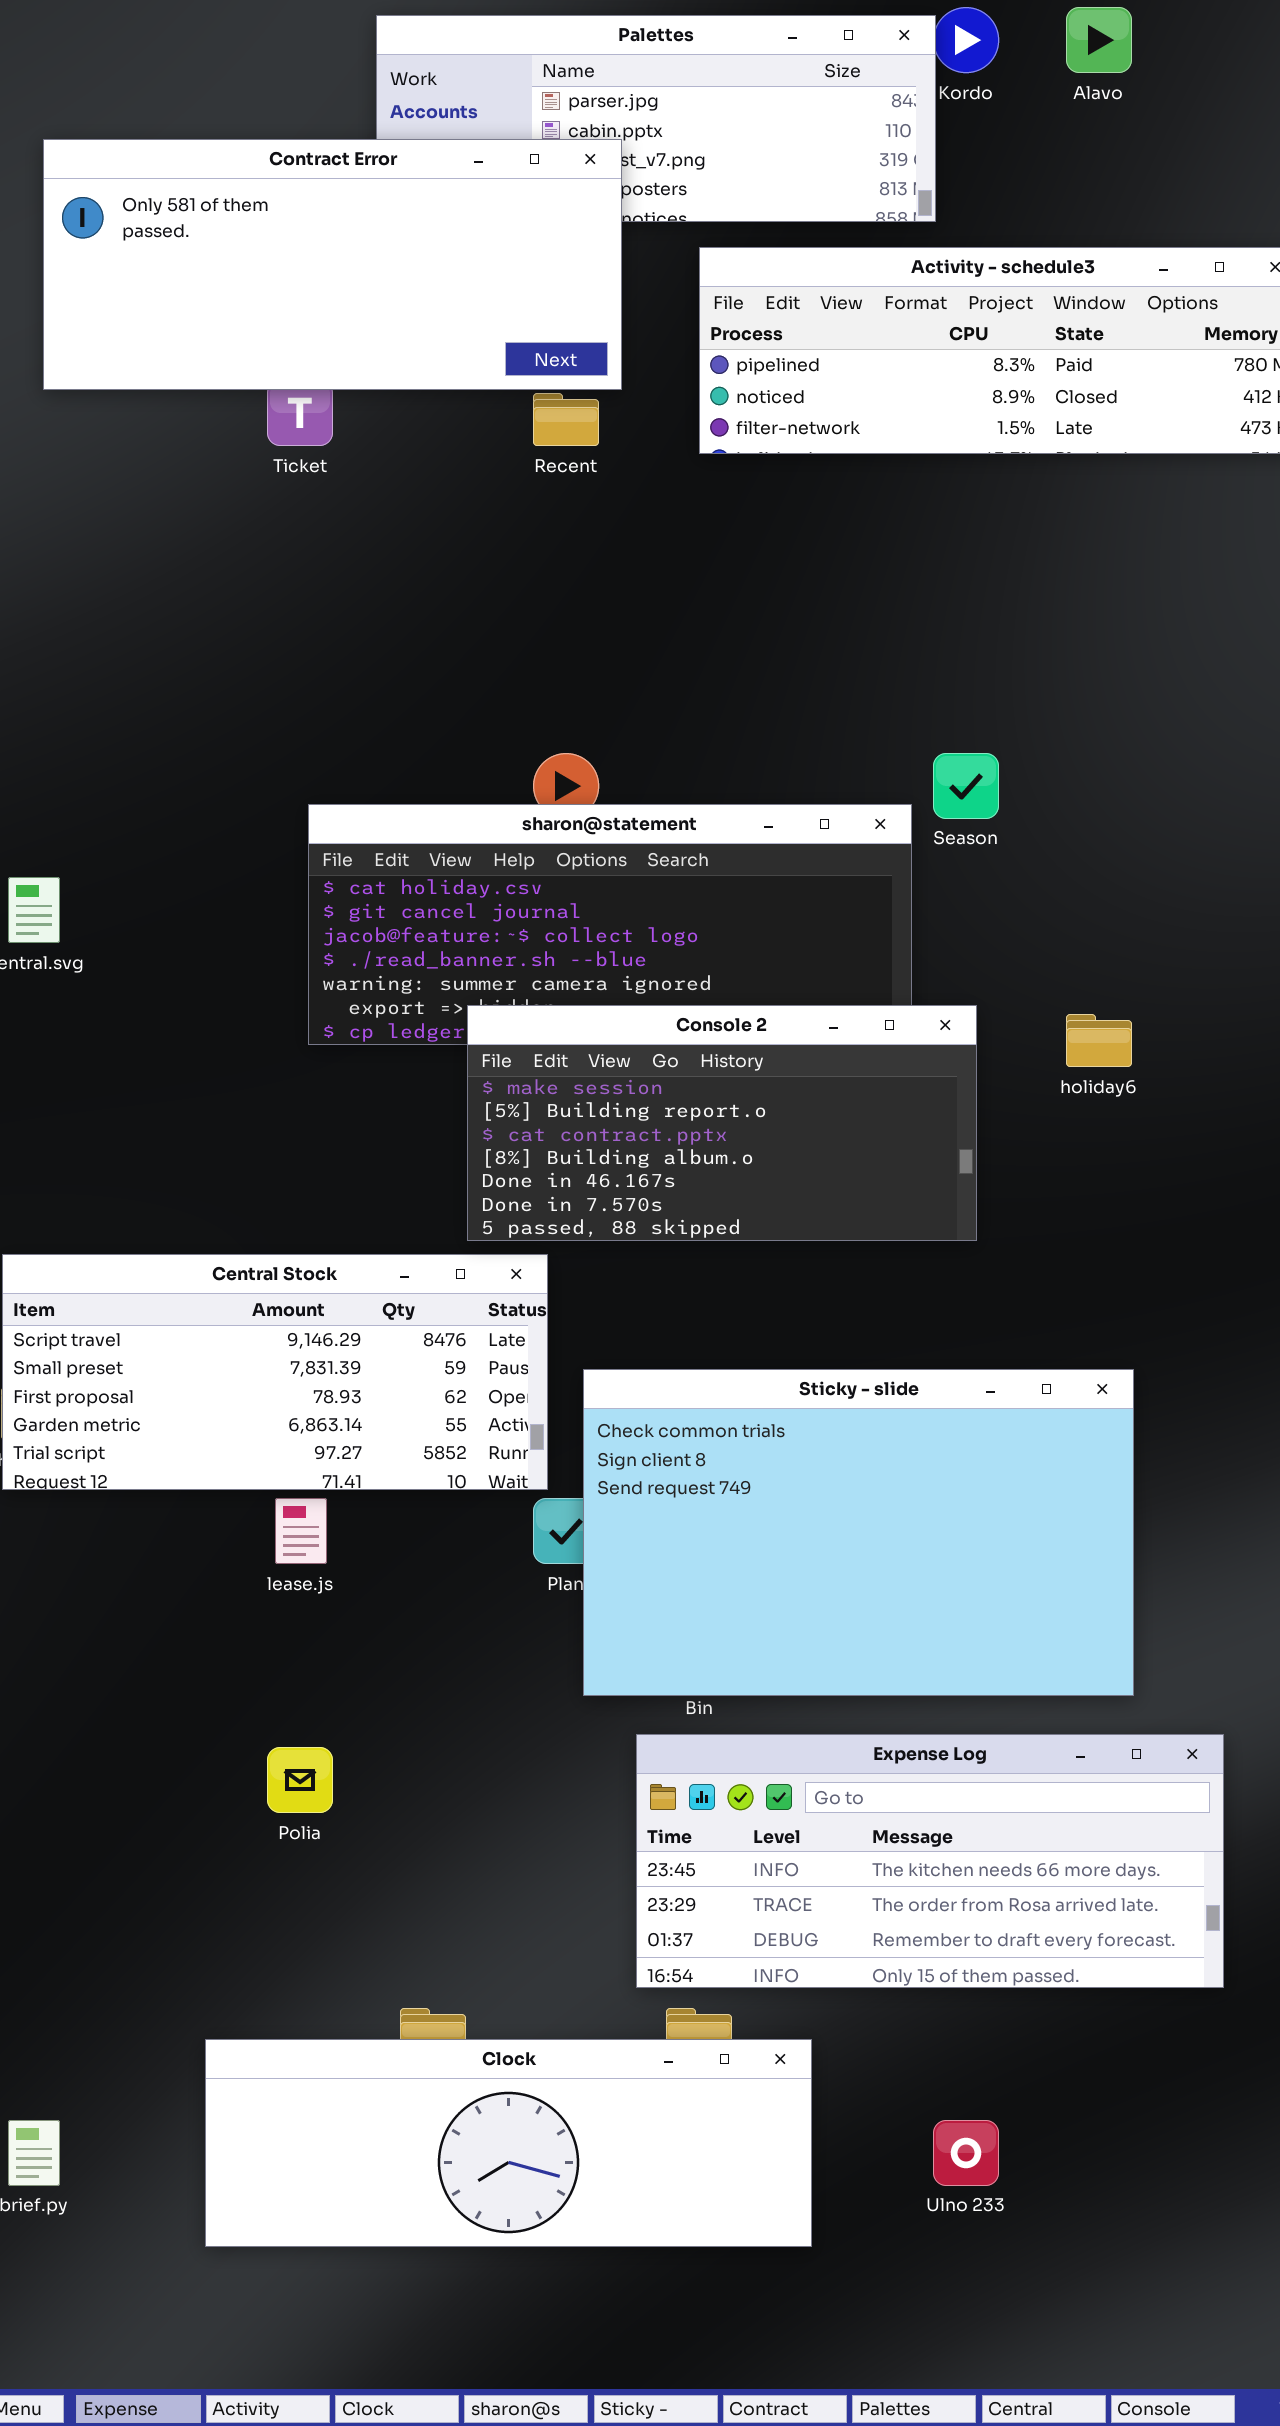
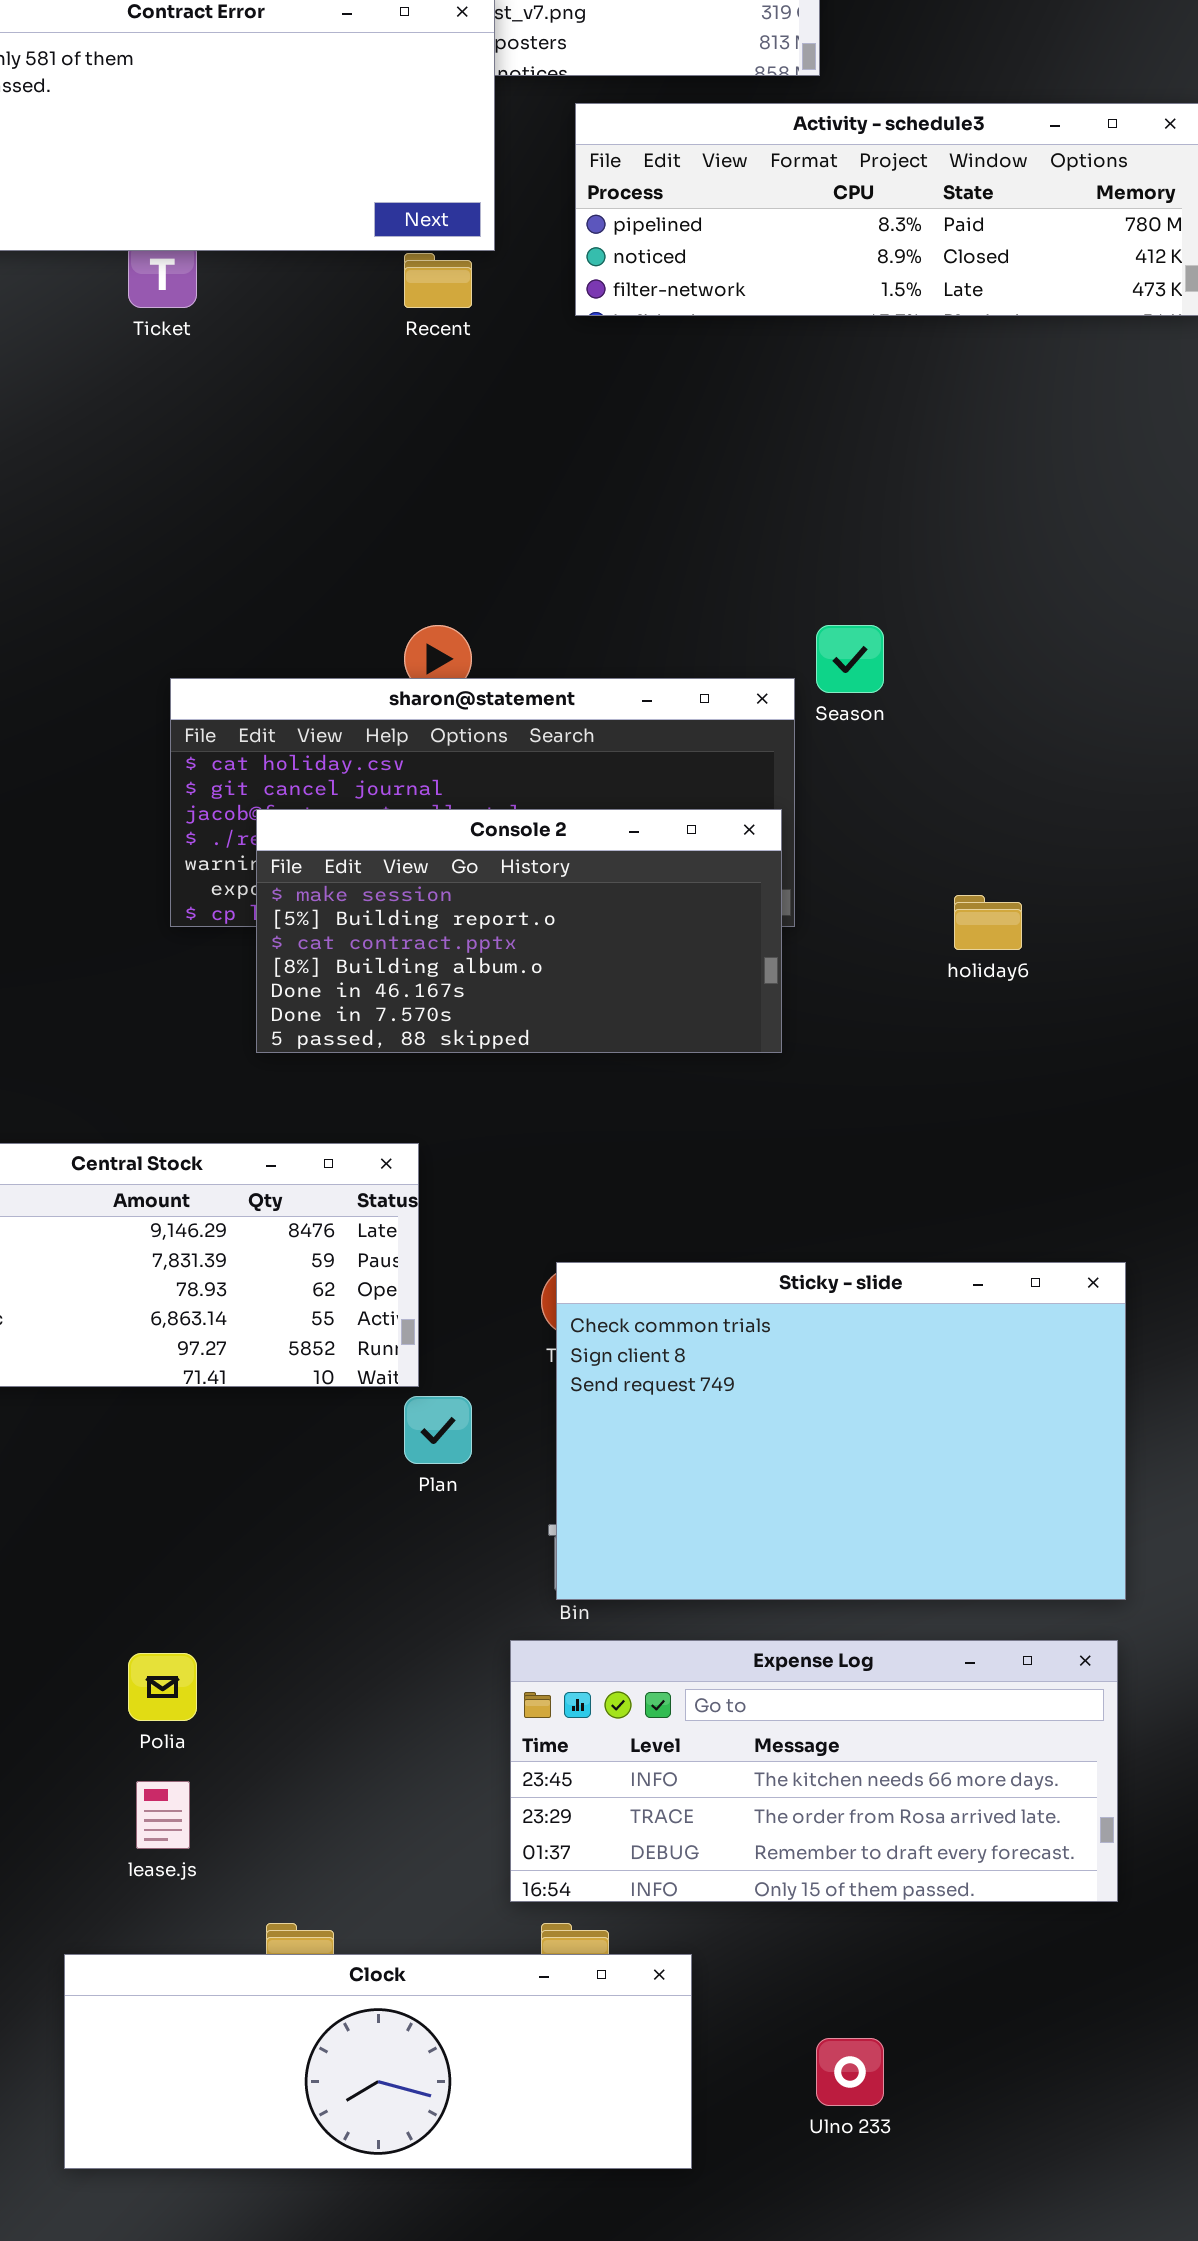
Console 2: [467,1005,977,1241] -> [256,809,782,1053], moved
Sticky - slide: [583,1369,1134,1696] -> [556,1262,1126,1600], moved
lease.js: [275,1498,327,1564] -> [136,1781,190,1849], moved

